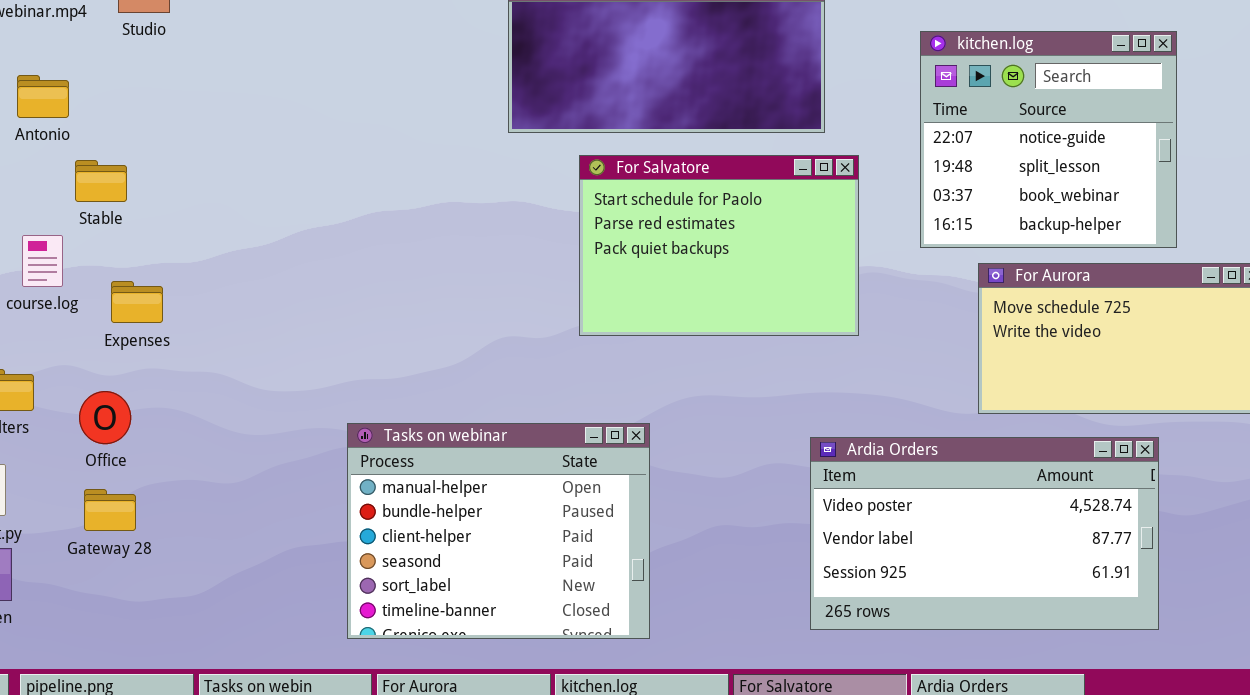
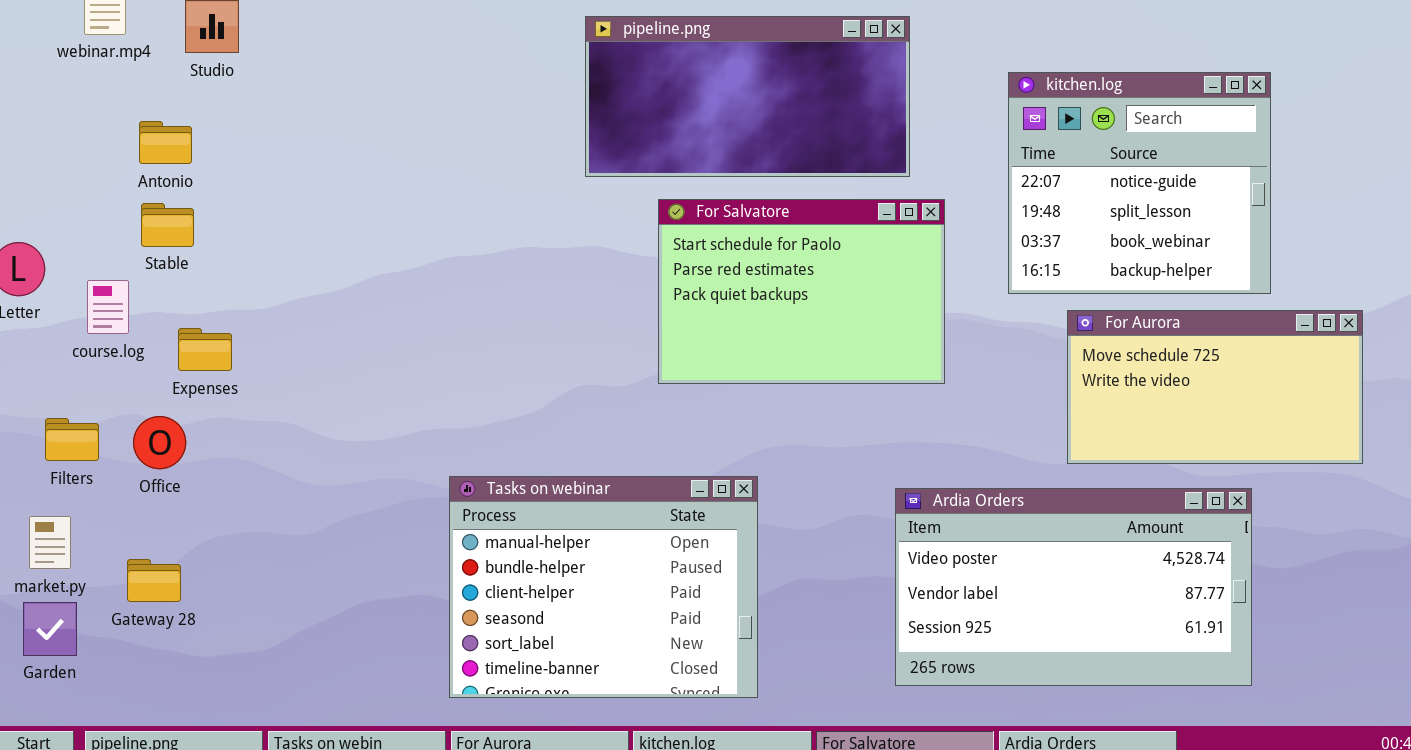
Antonio: [17,75,69,118] -> [139,121,192,164], moved
Office: [79,391,131,444] -> [133,416,186,469], moved
Tasks on webinar: [347,423,650,639] -> [449,476,758,698], moved
Gateway 28: [84,489,136,531] -> [127,559,181,602], moved

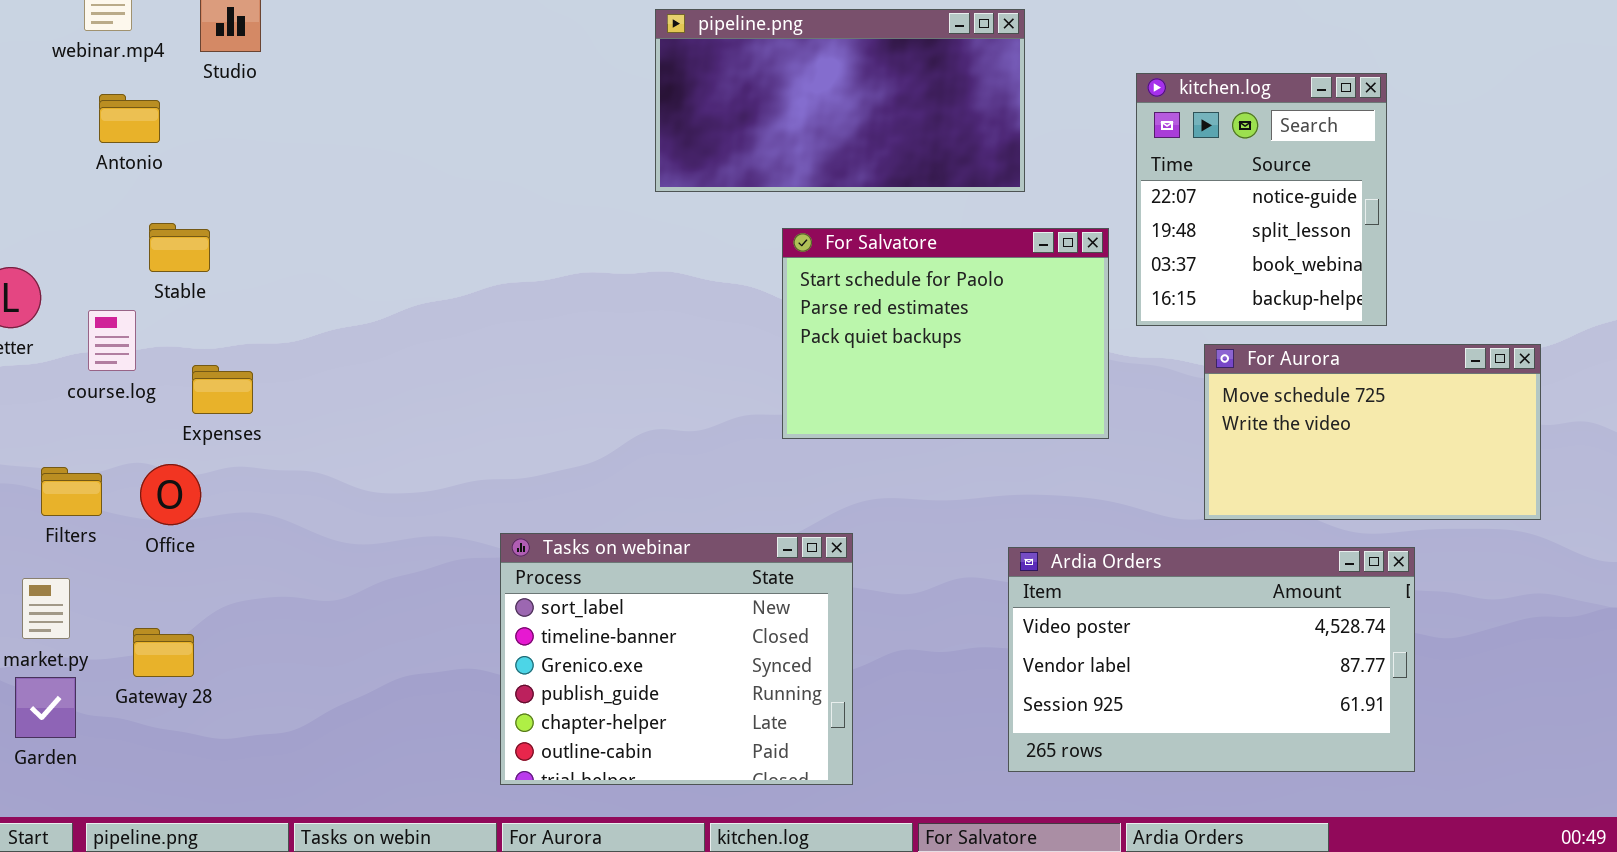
kitchen.log: [1008,72,1271,294] -> [1136,73,1387,326], resized
Antonio: [139,121,192,164] -> [99,94,160,143], moved
For Salvatore: [658,199,945,384] -> [782,228,1109,439], moved
Tasks on webinar: [449,476,758,698] -> [500,533,853,785], scrolled down 4 rows

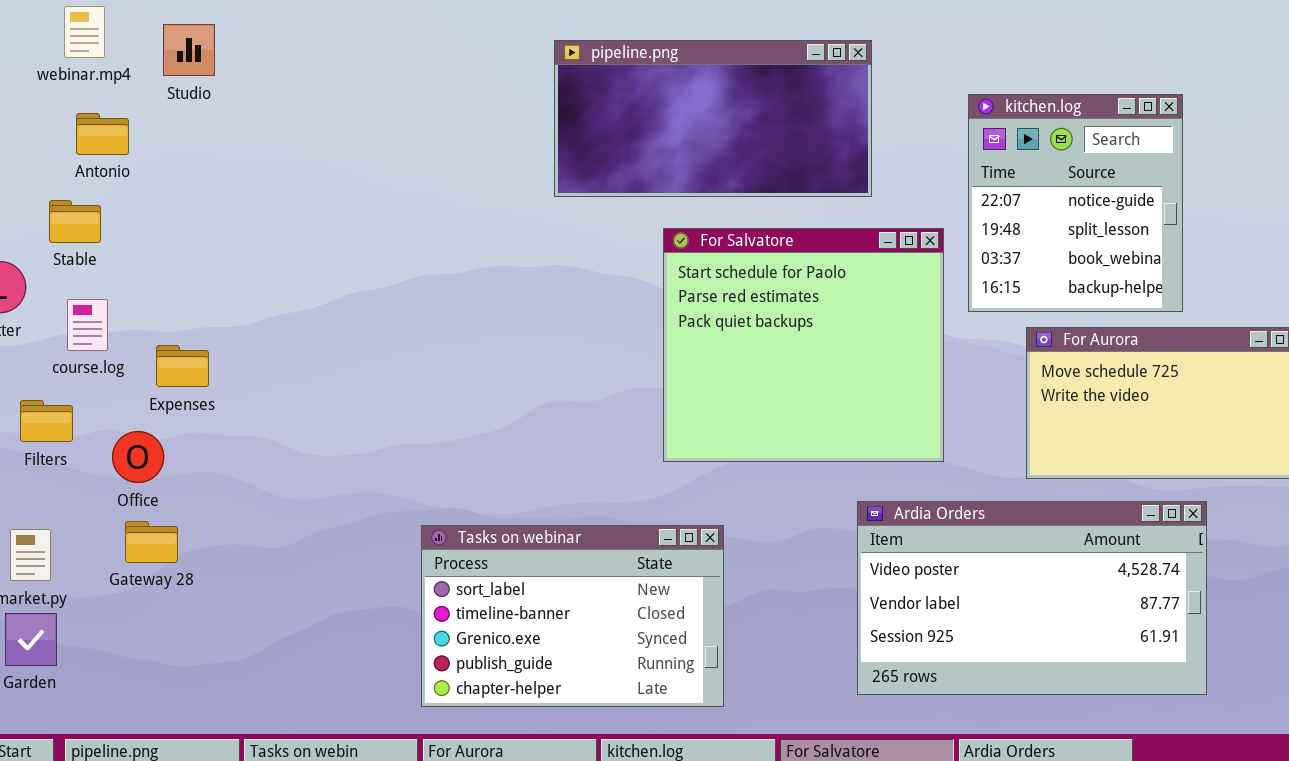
Stable: [149,223,210,272] -> [49,200,101,243], moved
For Salvatore: [782,228,1109,439] -> [663,228,944,462], resized
Filters: [41,467,102,516] -> [20,400,73,442], moved
Tasks on webinar: [500,533,853,785] -> [421,525,724,707], resized
Gateway 28: [133,628,194,677] -> [125,521,178,563], moved

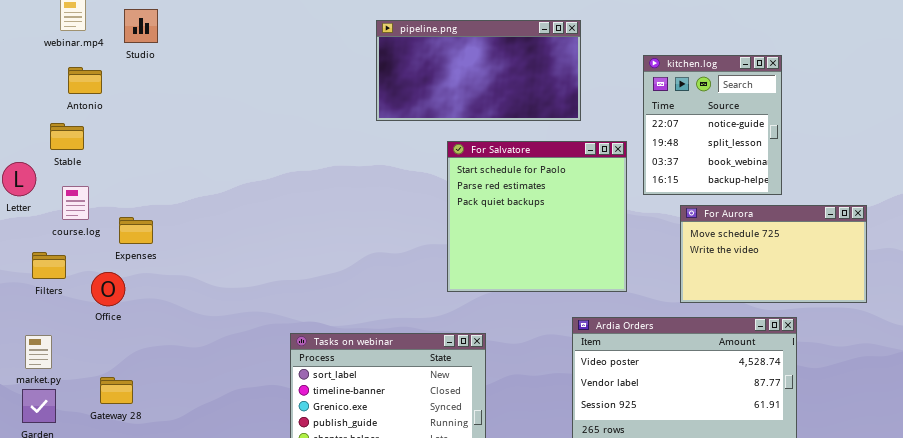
Gateway 28: [125,521,178,563] -> [100,377,133,404], moved

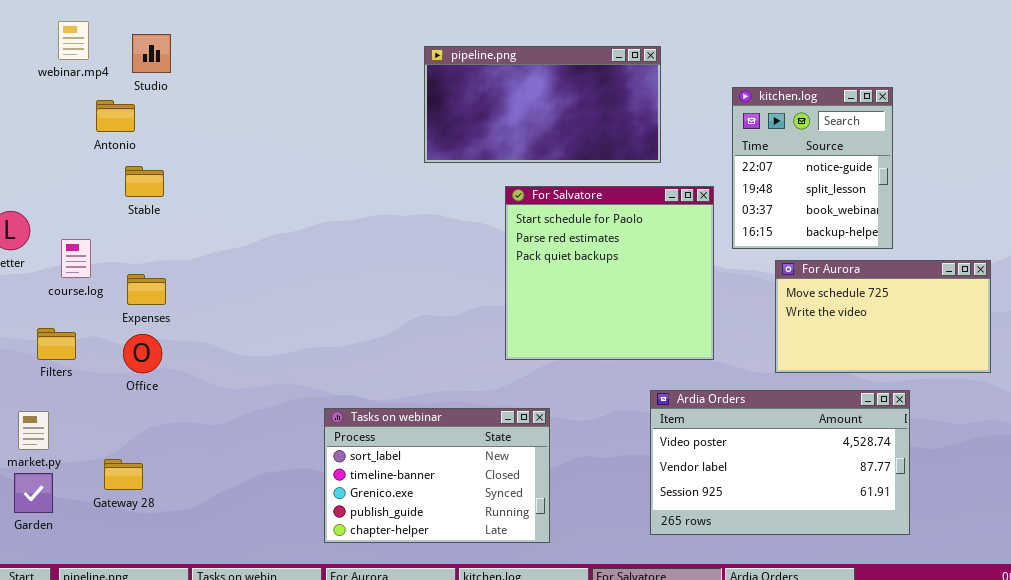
Antonio: [68,67,102,94] -> [96,100,135,132], moved
Stable: [50,123,84,150] -> [125,166,164,197], moved
Filters: [32,252,66,279] -> [37,328,76,360], moved
Office: [91,272,125,306] -> [123,334,162,373], moved

